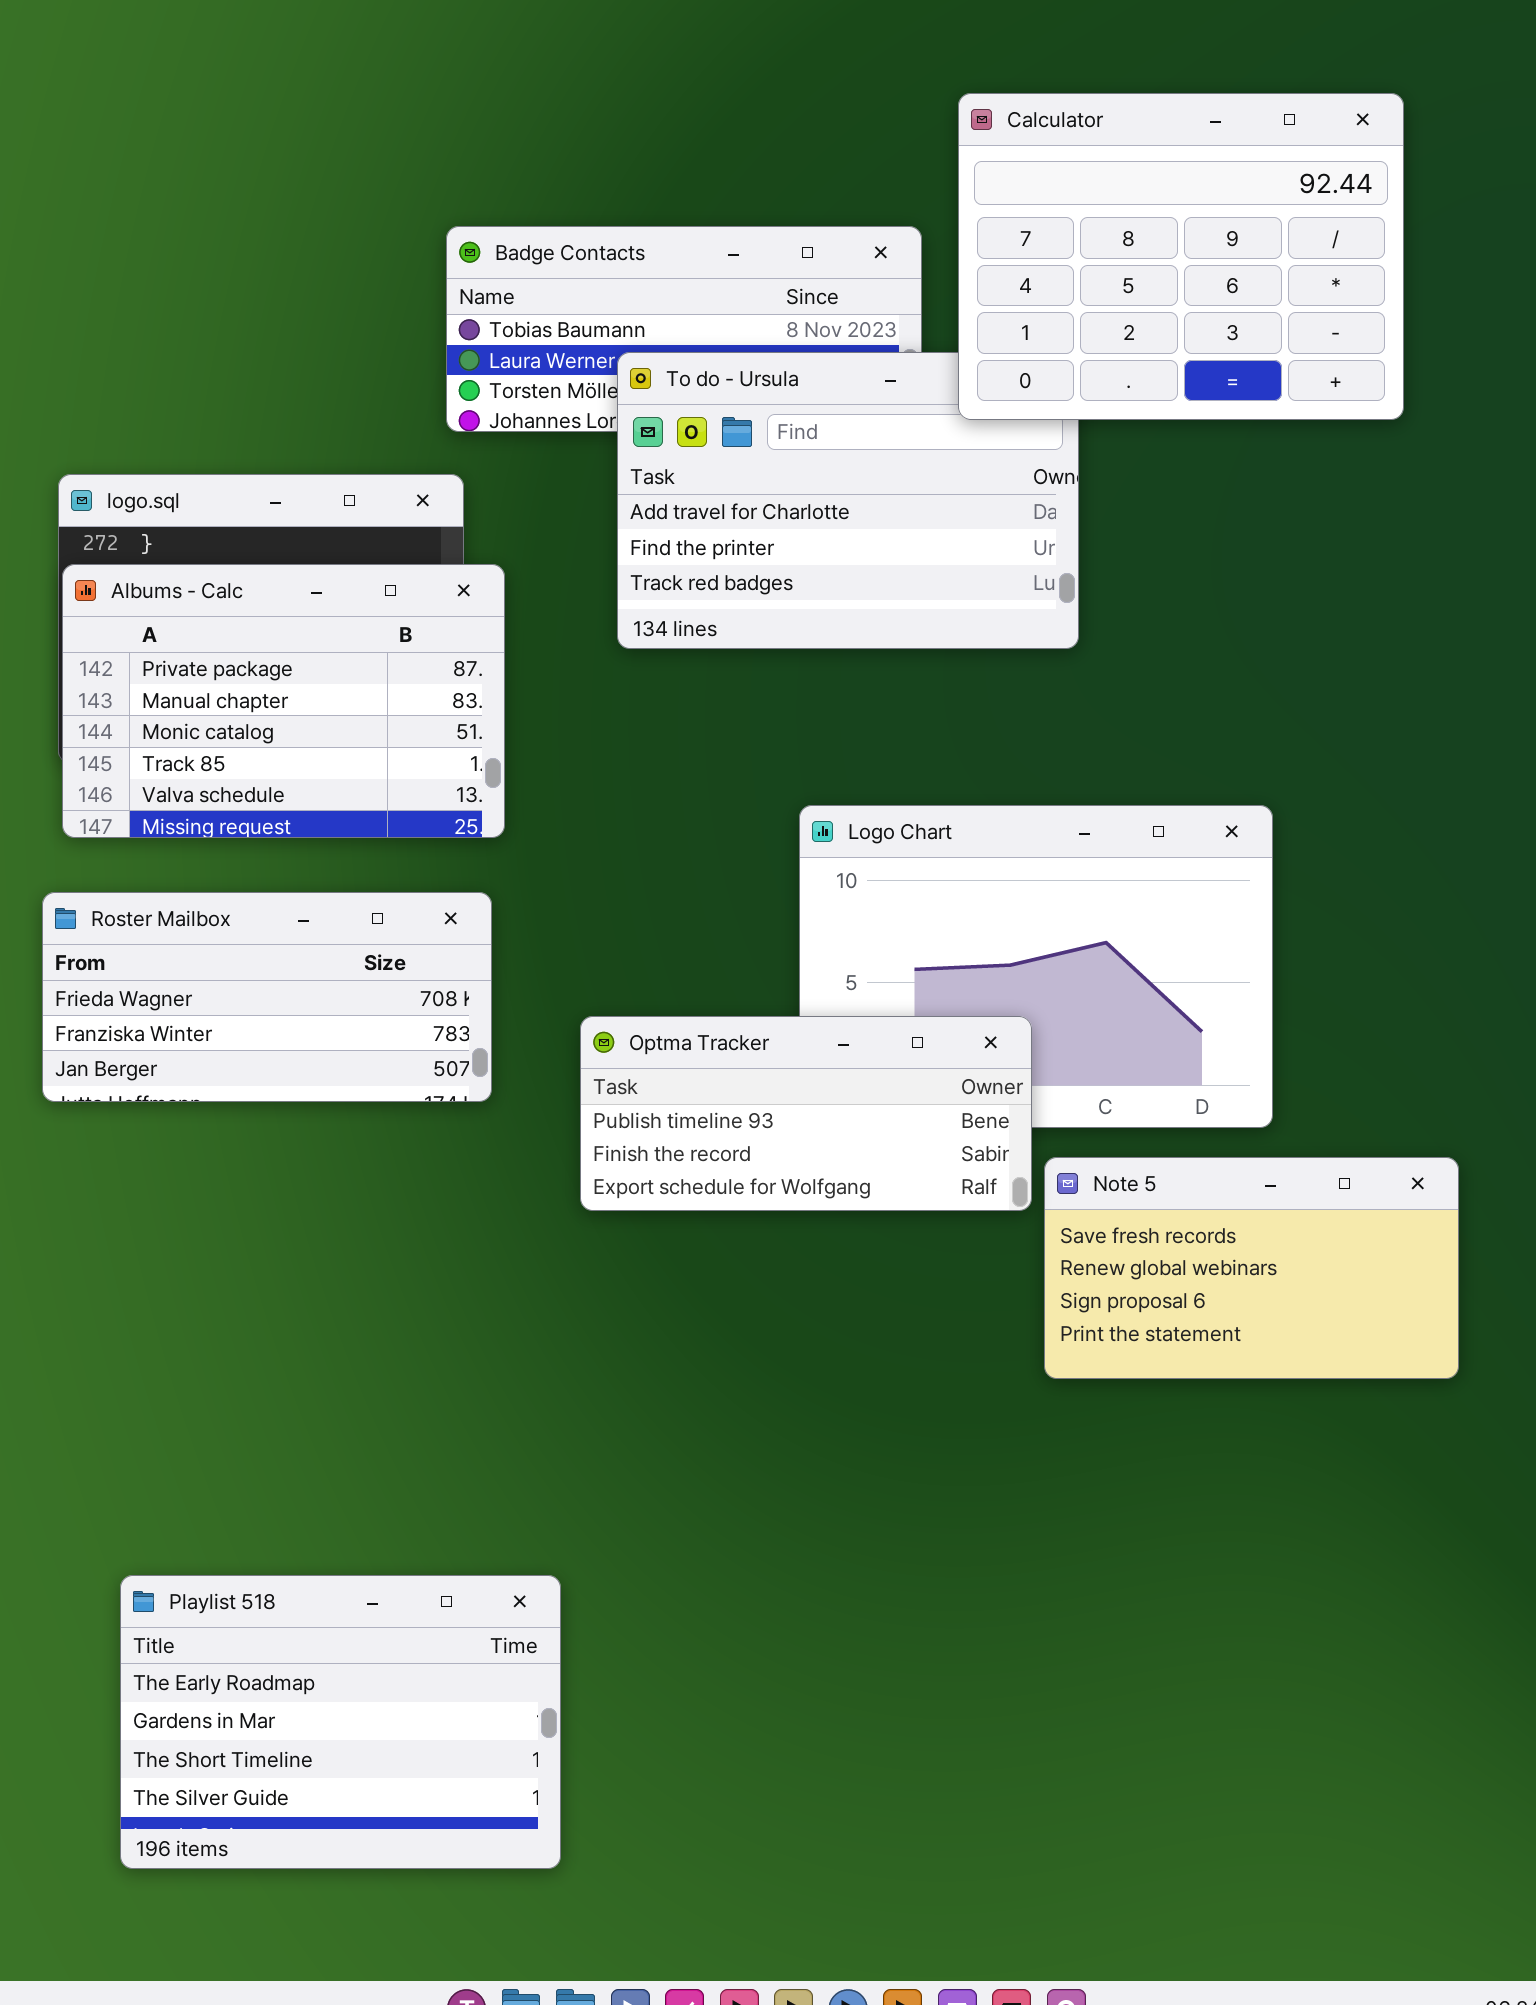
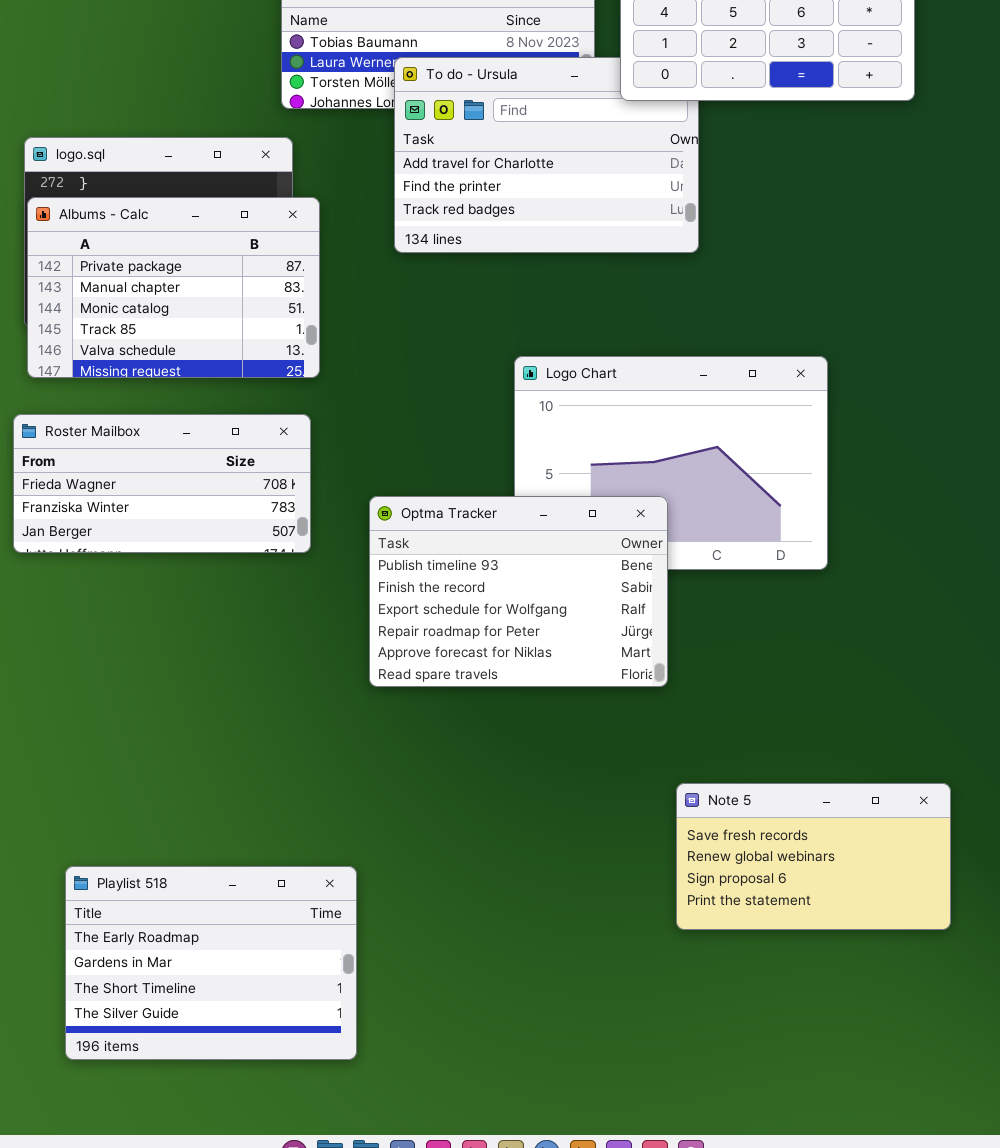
Optma Tracker: [580,1016,1032,1211] -> [369,496,668,687], resized
Note 5: [1044,1157,1459,1379] -> [676,783,951,930], moved

